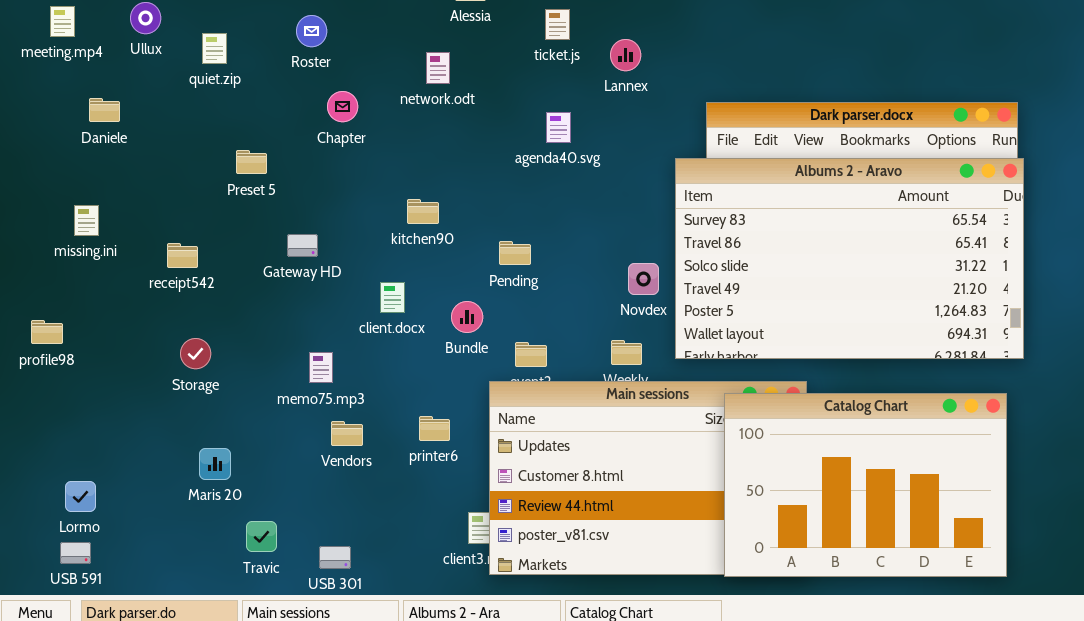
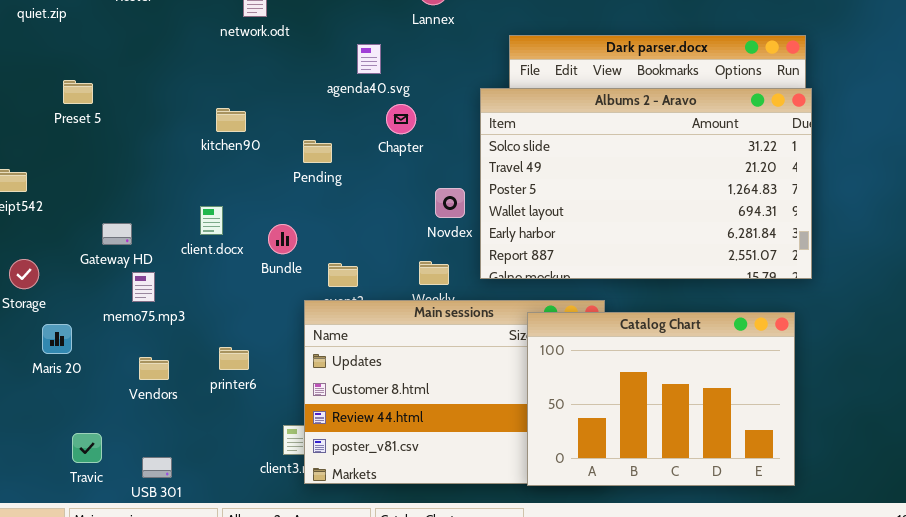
Chapter: [327,91,358,122] -> [386,104,416,134], moved
Albums 2 - Aravo: [675,158,1024,359] -> [480,88,812,279], scrolled down 2 rows
kitchen90: [407,199,439,224] -> [216,108,246,132], moved
Gateway HD: [287,234,318,257] -> [102,223,132,245], moved
Pending: [499,241,531,265] -> [303,140,332,163], moved
printer6: [419,416,450,441] -> [219,347,249,370], moved
Vendors: [331,421,363,446] -> [139,357,169,380], moved
Maris 20: [199,448,231,480] -> [42,324,72,354], moved

